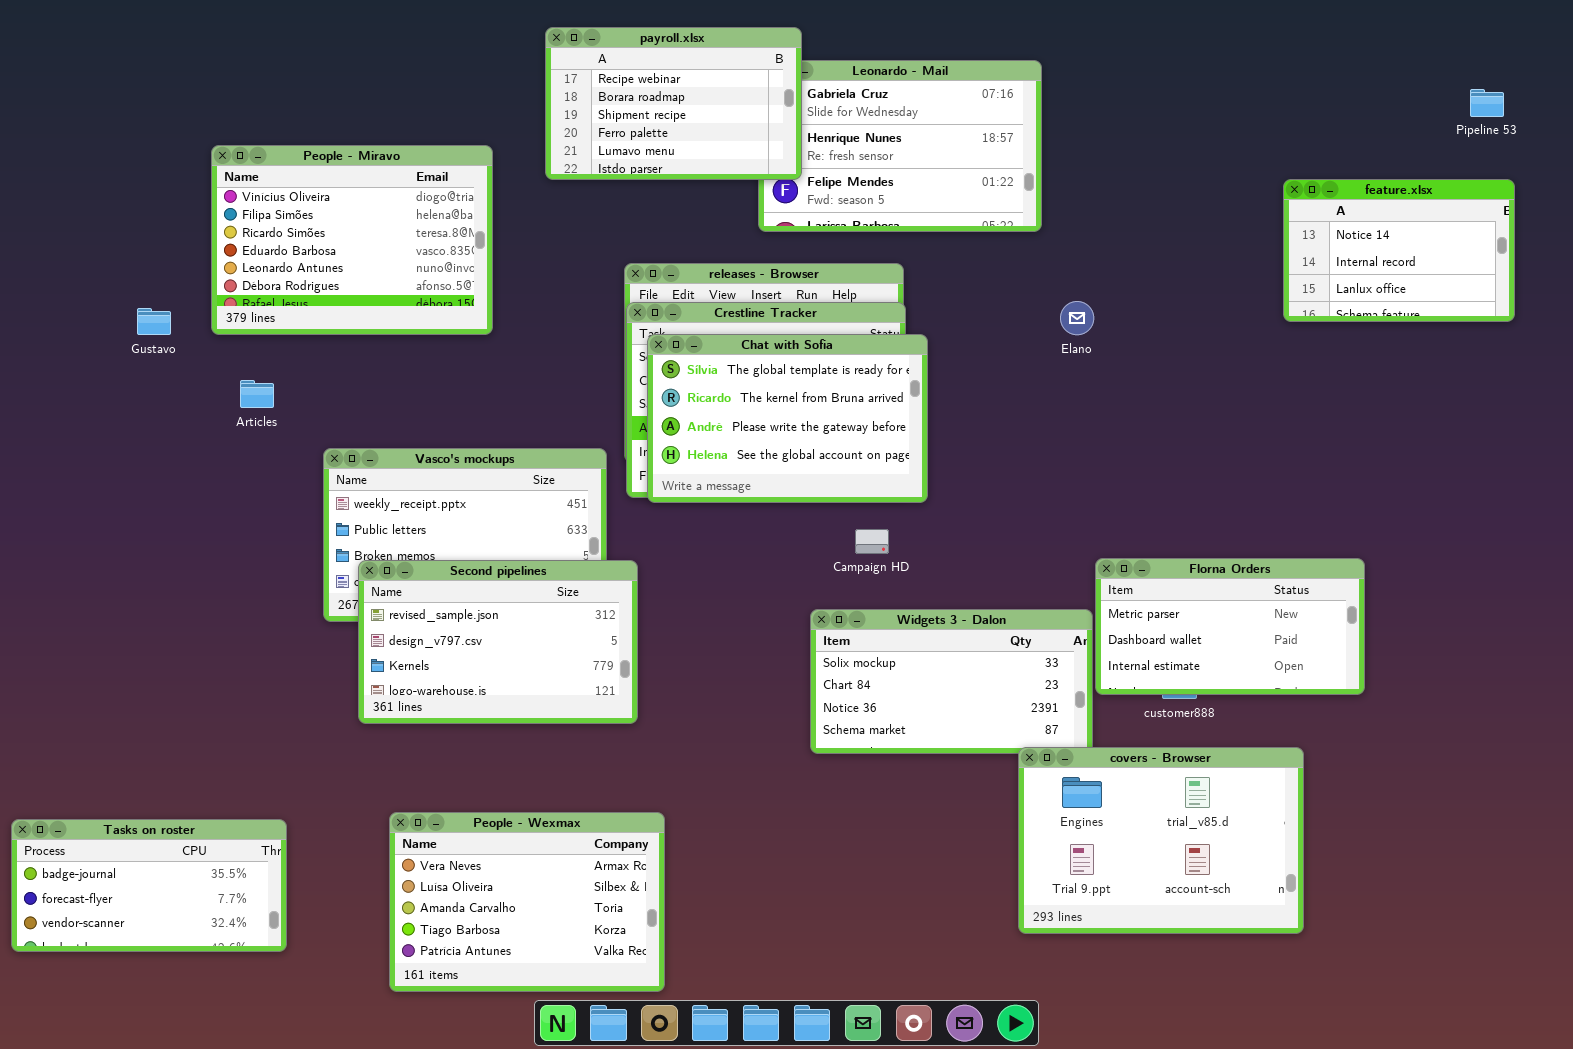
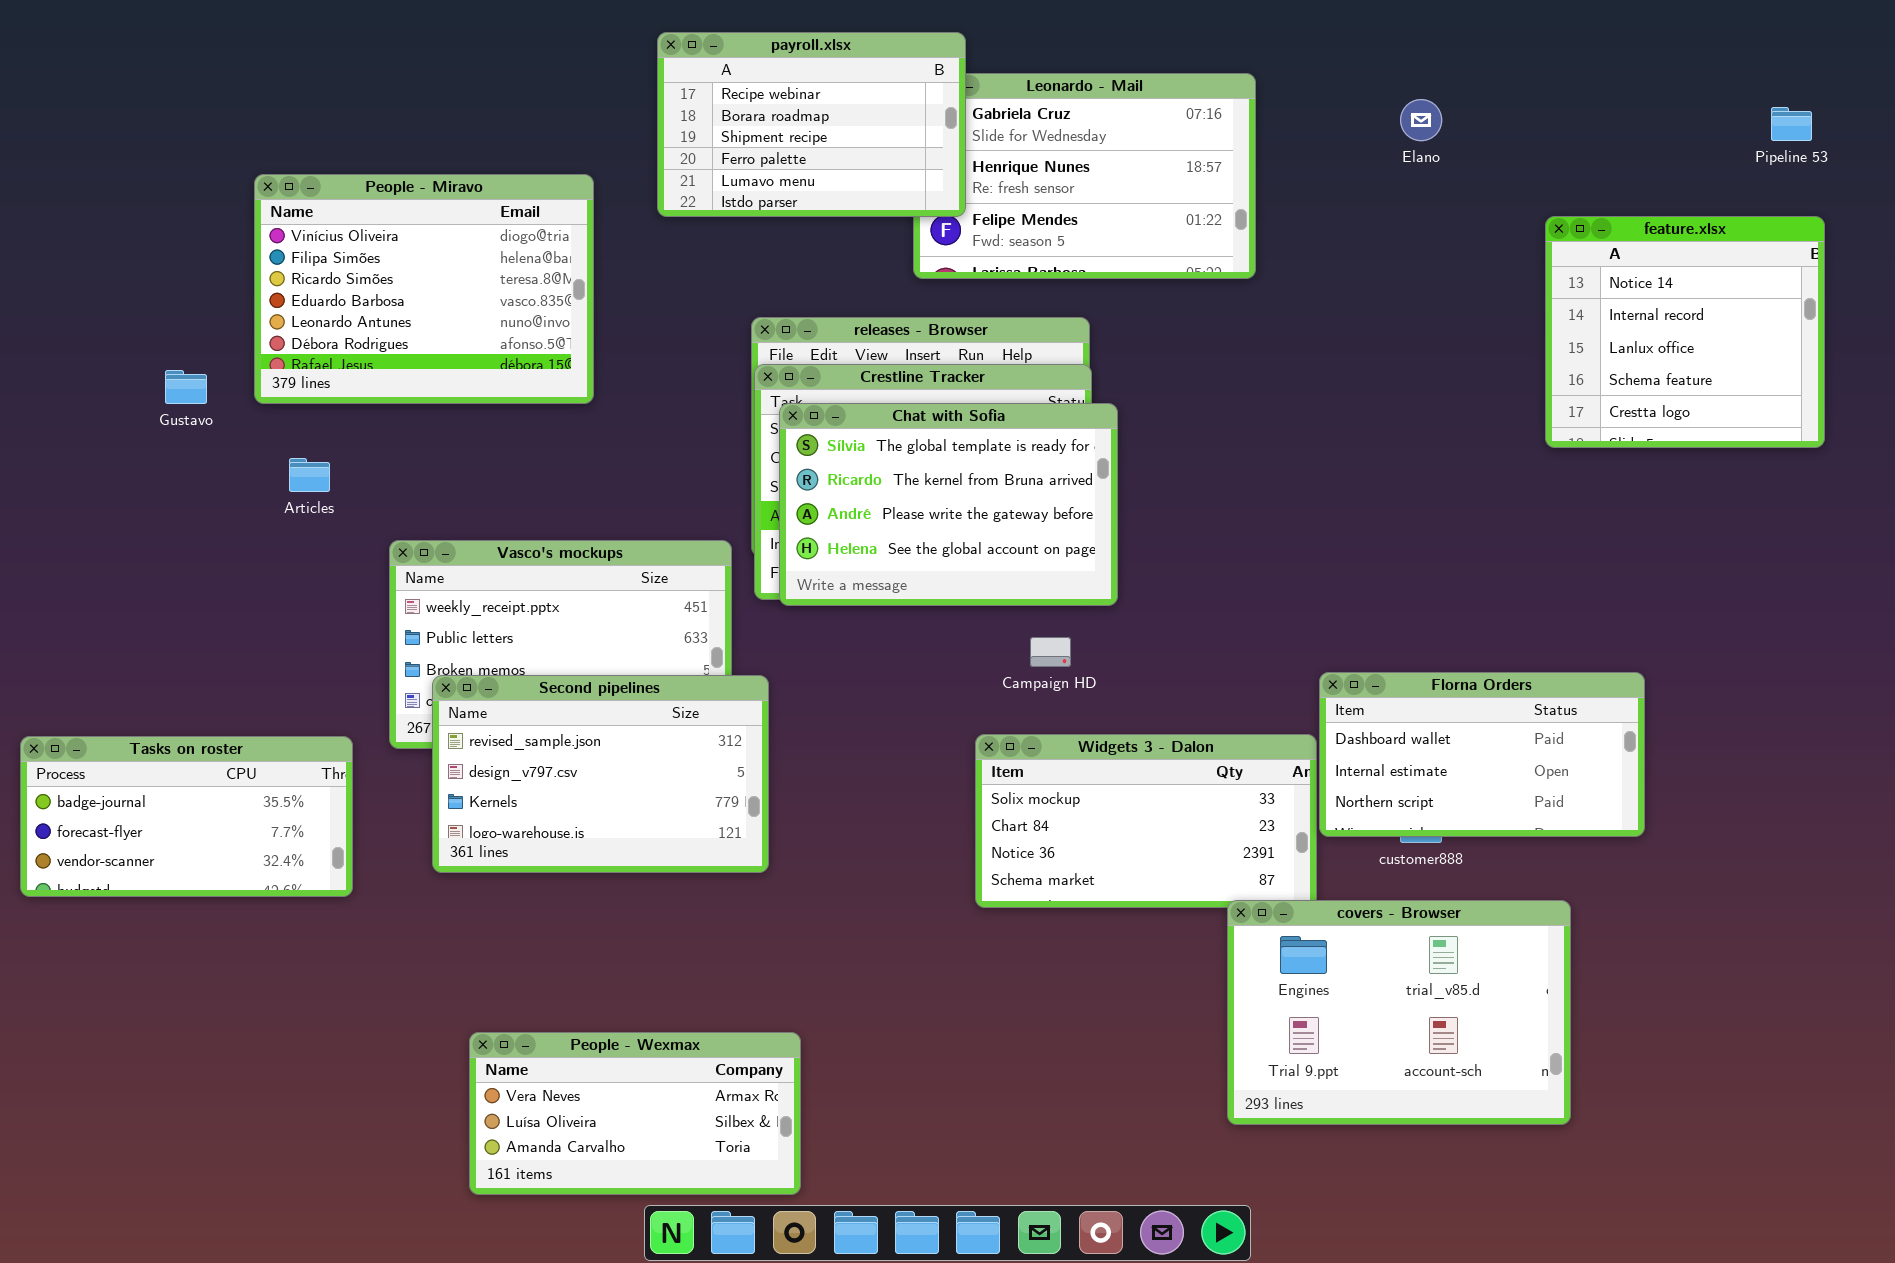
feature.xlsx: [1283,179,1515,322] -> [1545,216,1825,448], resized
Elano: [1060,301,1094,335] -> [1400,99,1442,141], moved
Florna Orders: [1095,558,1365,695] -> [1319,672,1645,837], scrolled down 1 row
People - Wexmax: [389,812,665,992] -> [469,1032,801,1195], resized
Tasks on roster: [11,819,287,952] -> [20,736,353,897], moved

